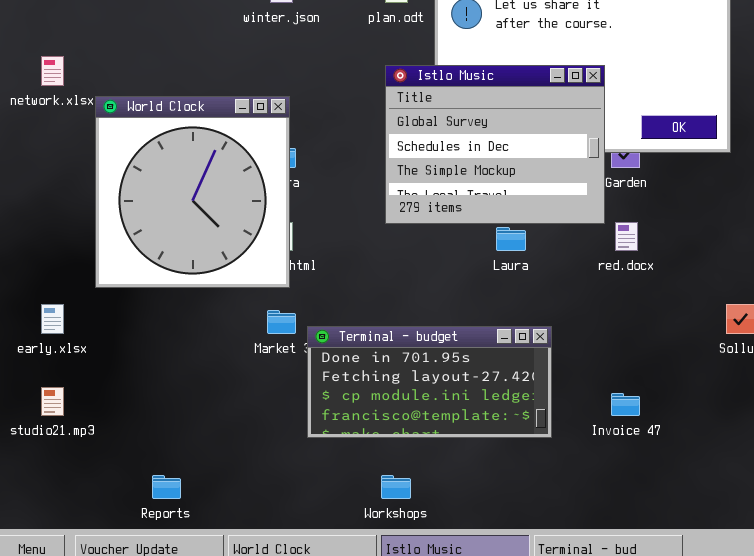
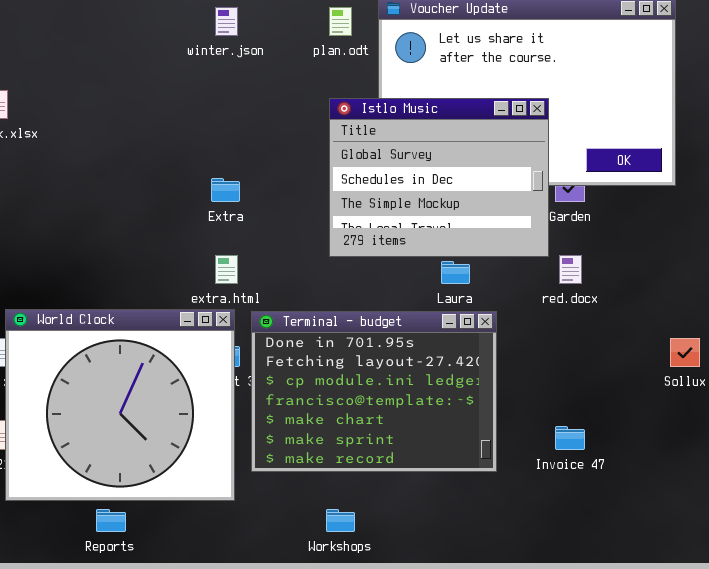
World Clock: [95,96,290,288] -> [5,309,235,501], moved, resized
Terminal - budget: [307,326,552,438] -> [251,311,497,472], resized

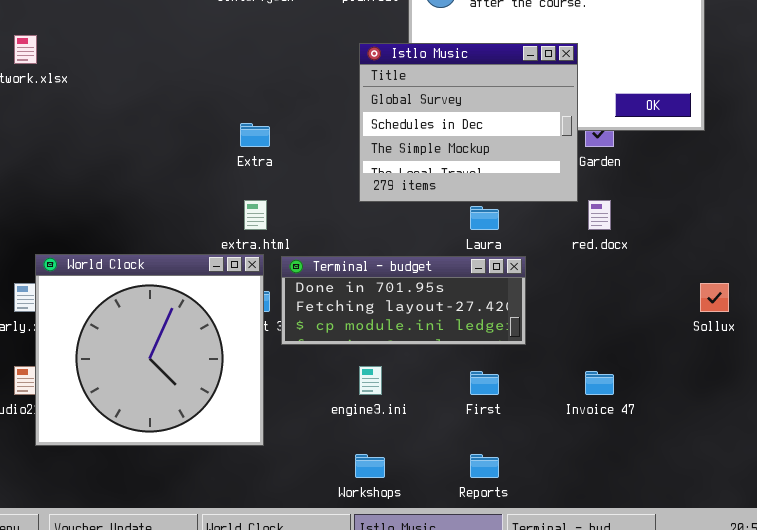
Terminal - budget: [251,311,497,472] -> [281,256,526,345], resized
Reports: [96,509,126,532] -> [470,454,499,478], moved

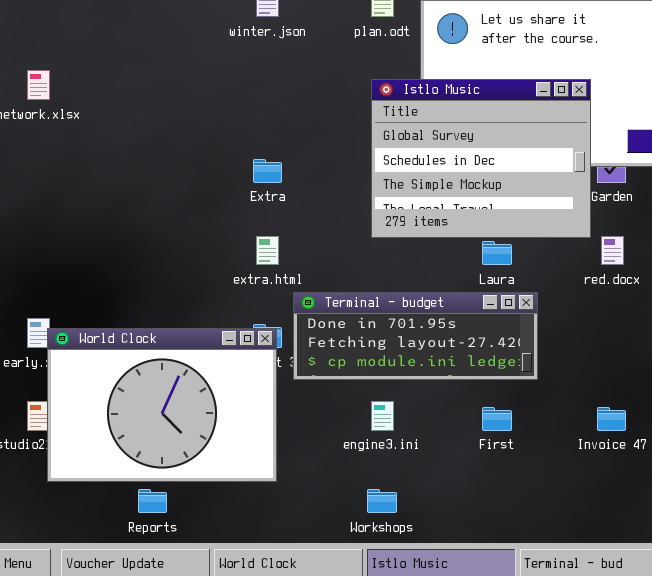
World Clock: [35,254,264,446] -> [47,328,277,482], resized
Reports: [470,454,499,478] -> [138,489,167,513], moved

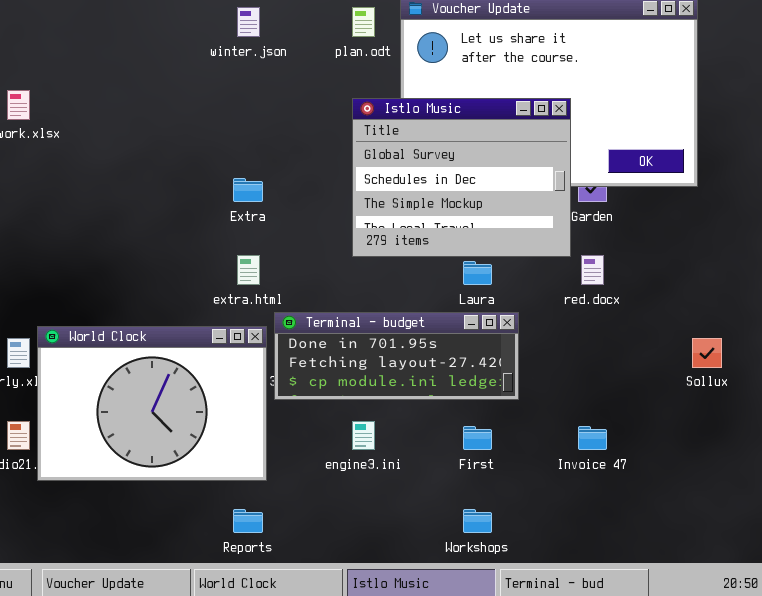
World Clock: [47,328,277,482] -> [37,326,267,481], moved
Reports: [138,489,167,513] -> [233,509,263,533], moved
Workshops: [367,489,397,513] -> [463,509,492,533], moved

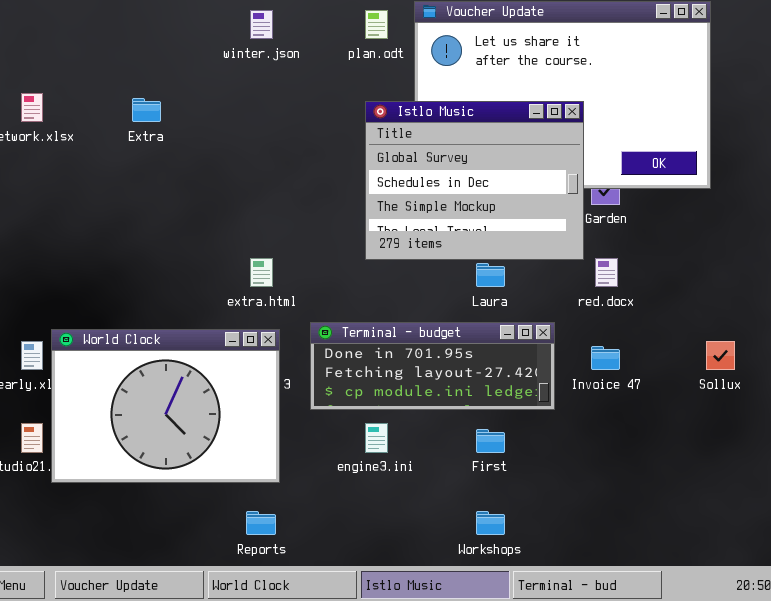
Extra: [233,178,263,202] -> [132,98,161,122], moved
Terminal - budget: [274,312,519,400] -> [310,322,555,410], moved
Invoice 47: [578,426,607,450] -> [591,346,620,370], moved

